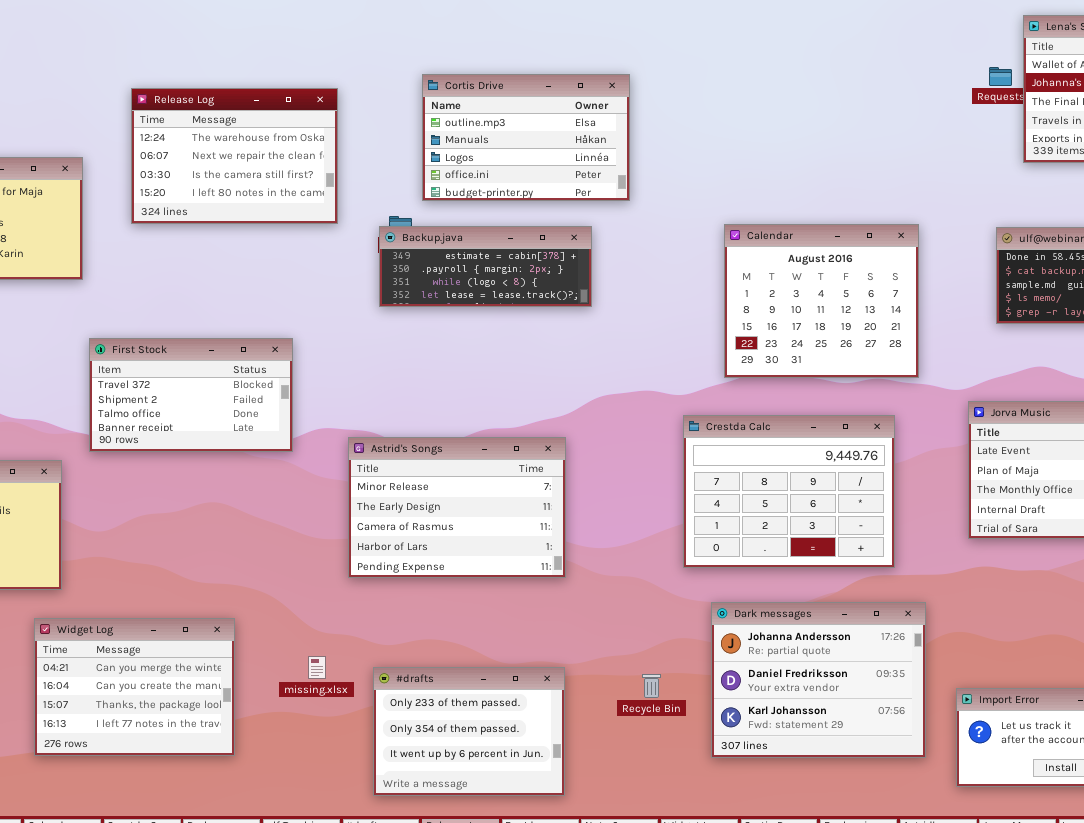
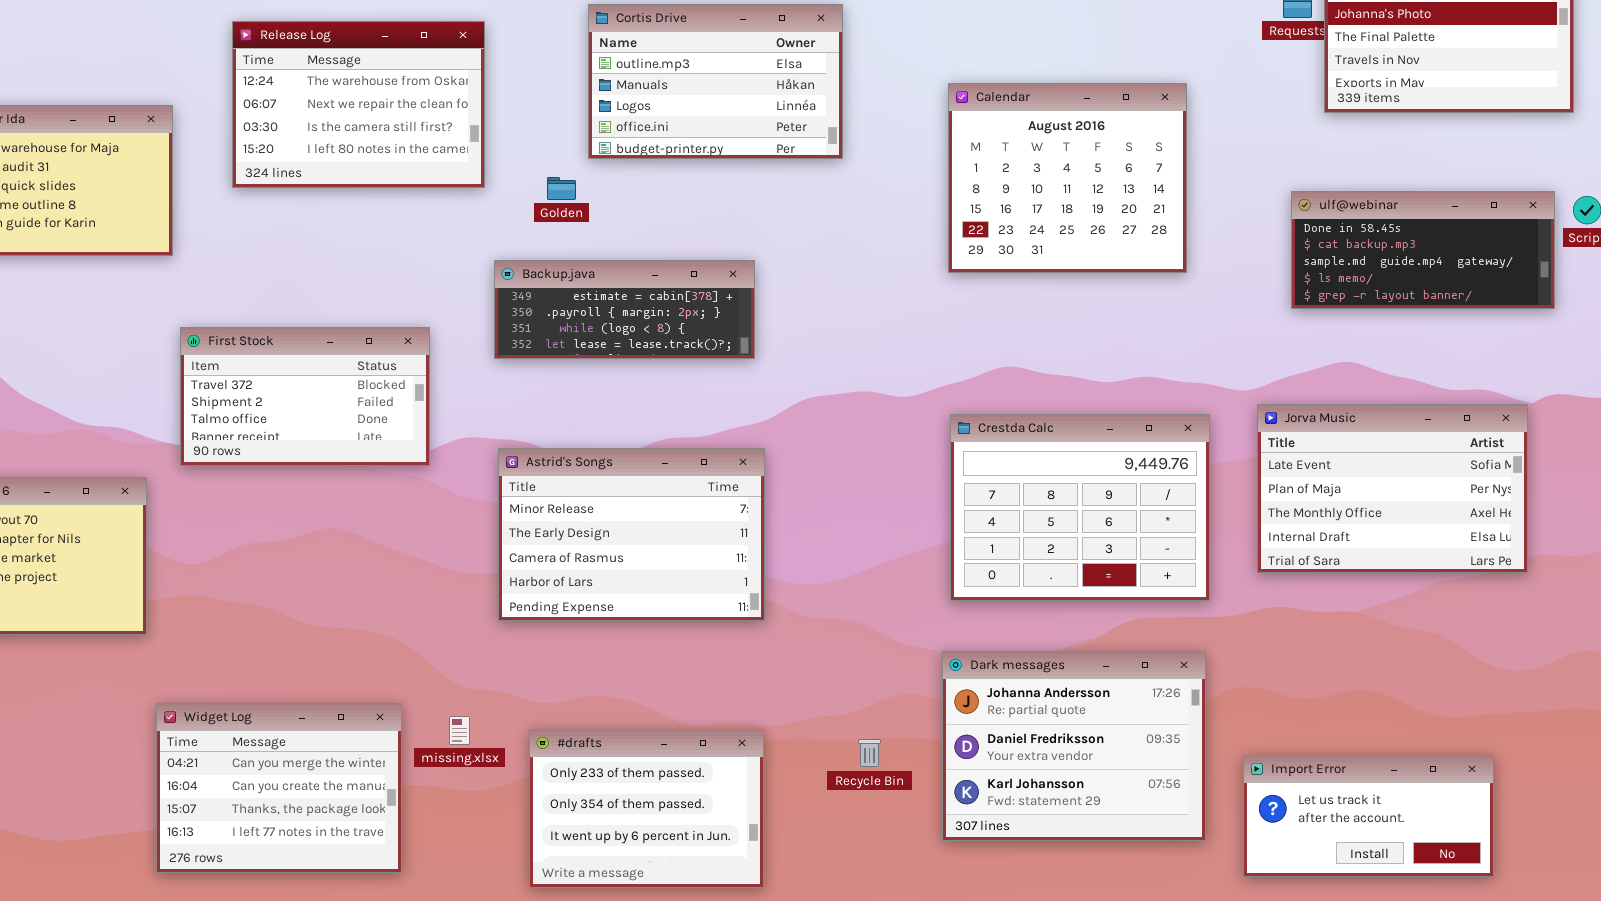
Calendar: [724,224,919,378] -> [948,83,1187,273], moved
Backup.java: [379,226,592,307] -> [494,260,755,359], moved
Crestda Calc: [683,415,895,568] -> [950,414,1210,601], moved
Widget Log: [34,618,235,756] -> [156,703,402,873], moved

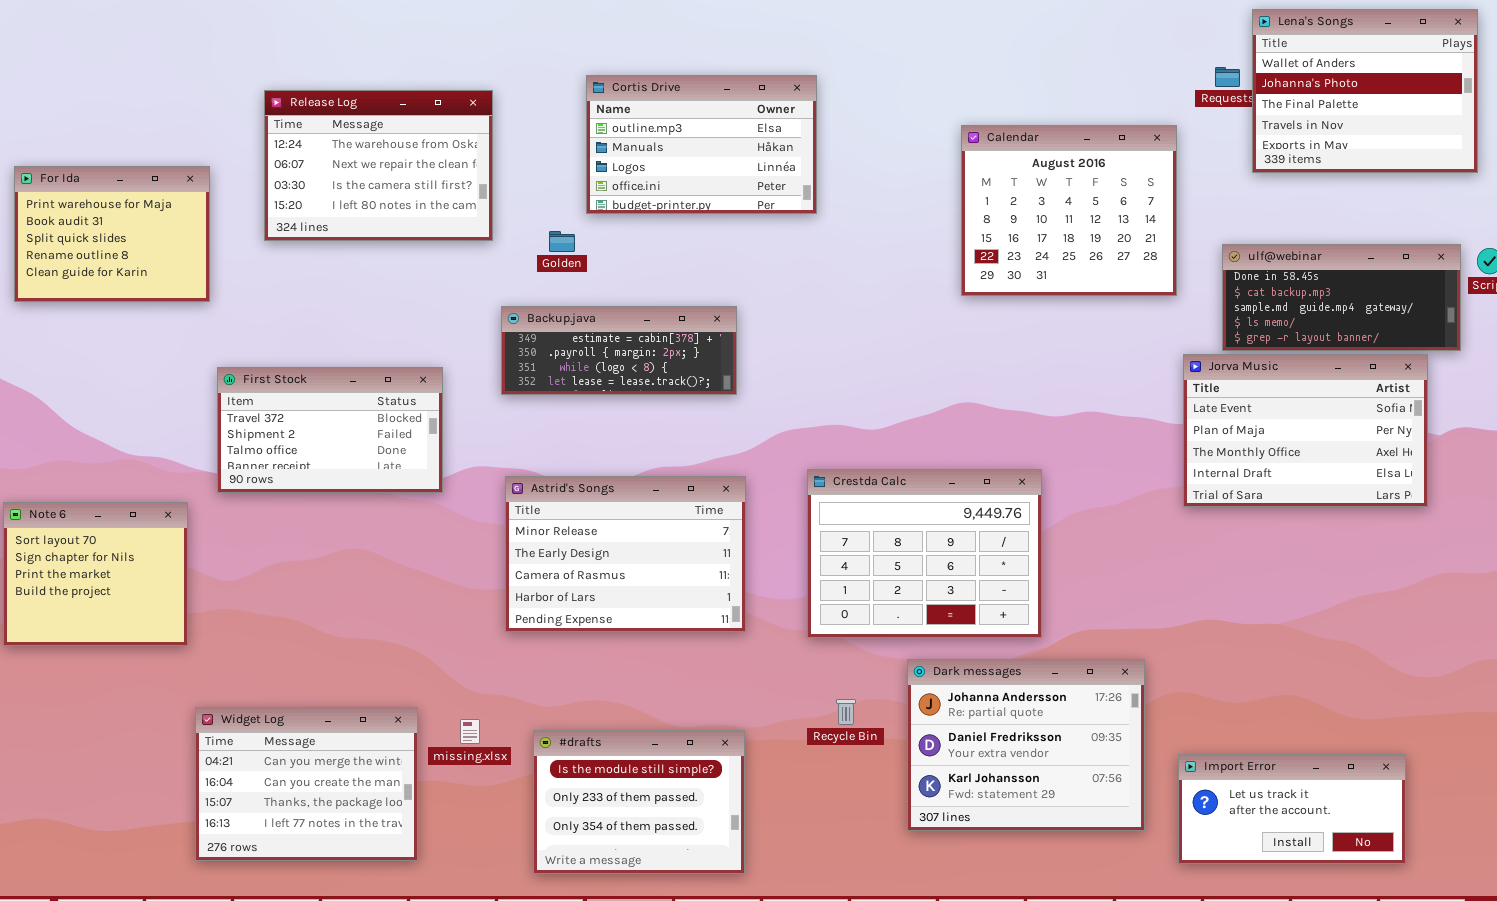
Calendar: [948,83,1187,273] -> [961,125,1177,296], moved
Jorva Music: [1257,404,1528,573] -> [1183,354,1428,507], moved
Crestda Calc: [950,414,1210,601] -> [807,469,1042,638], moved
#drafts: [529,729,764,888] -> [533,730,745,874], scrolled up 1 row
Recycle Bin: [858,739,881,767] -> [836,699,856,725], moved

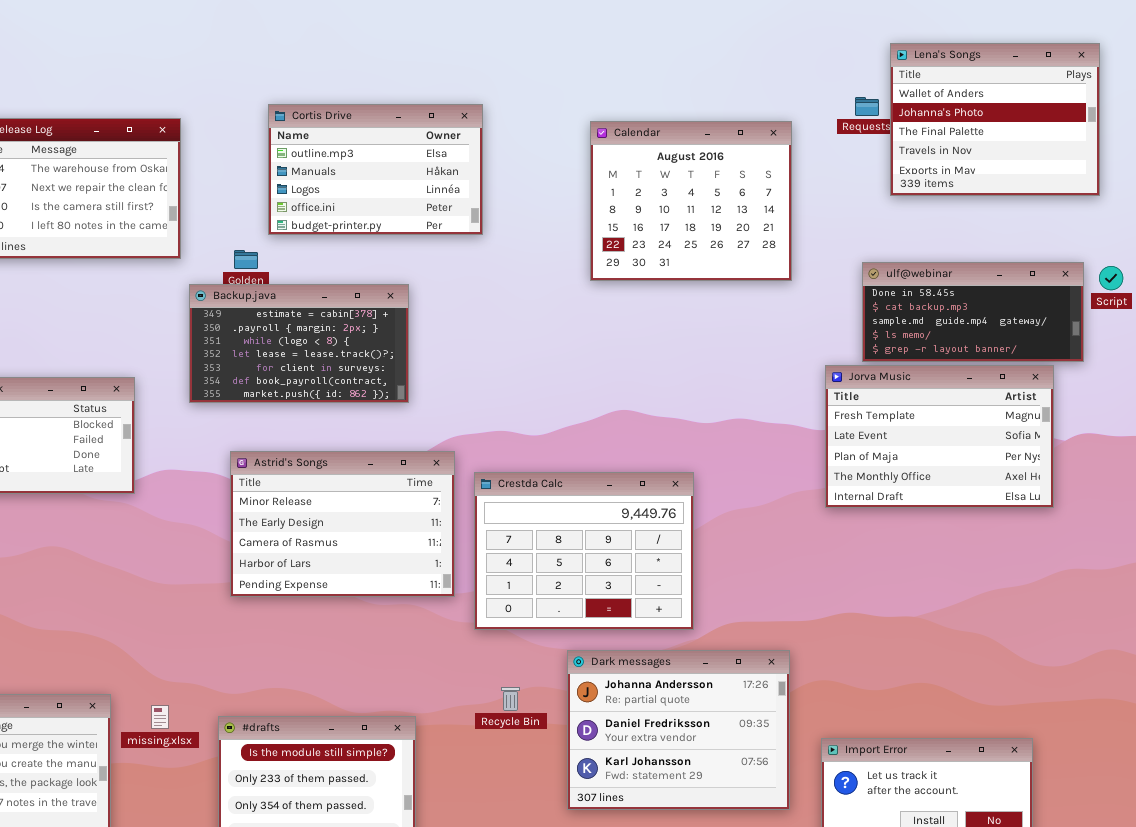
Calendar: [961,125,1177,296] -> [590,121,792,281], moved
Backup.java: [501,306,737,395] -> [189,284,409,403], resized
Jorva Music: [1183,354,1428,507] -> [825,365,1054,508], scrolled up 1 row
Astrid's Songs: [505,476,746,632] -> [230,451,455,597], moved

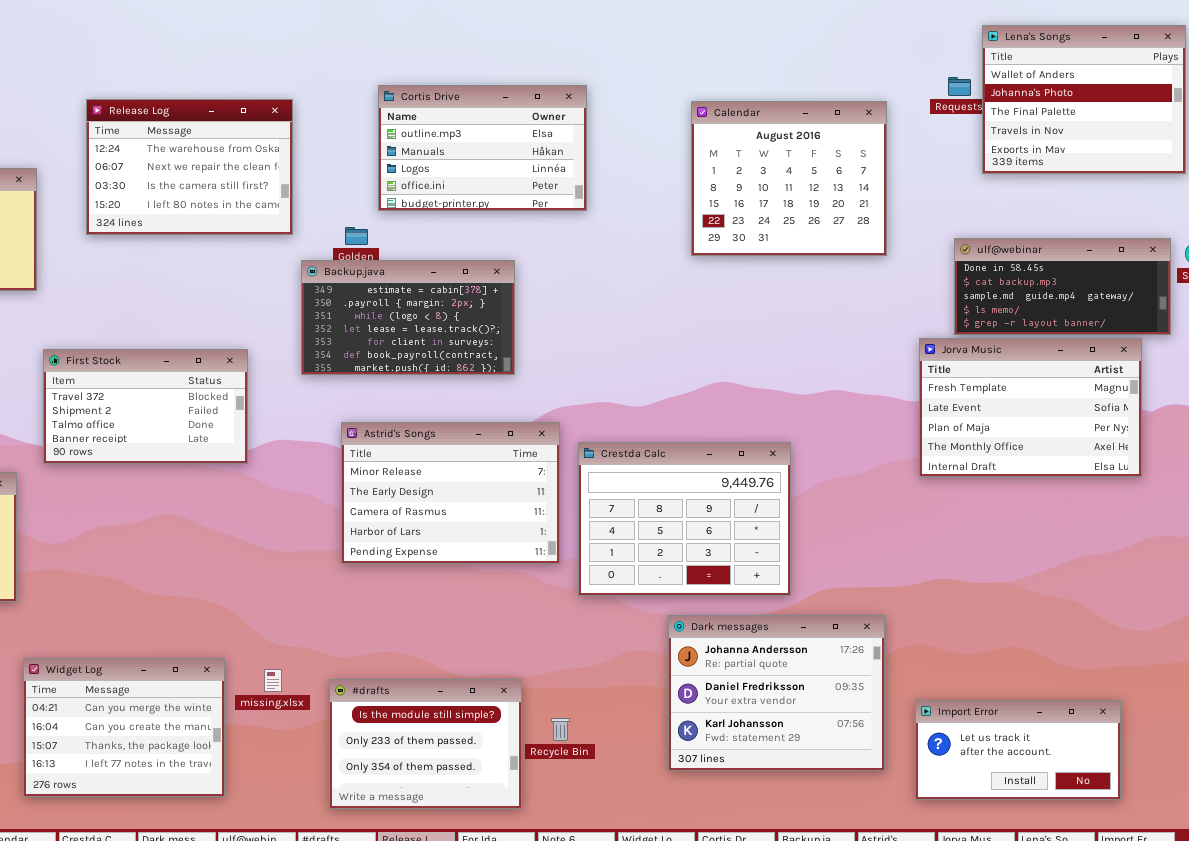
Recycle Bin: [501,687,520,711] -> [551,718,570,741], moved

